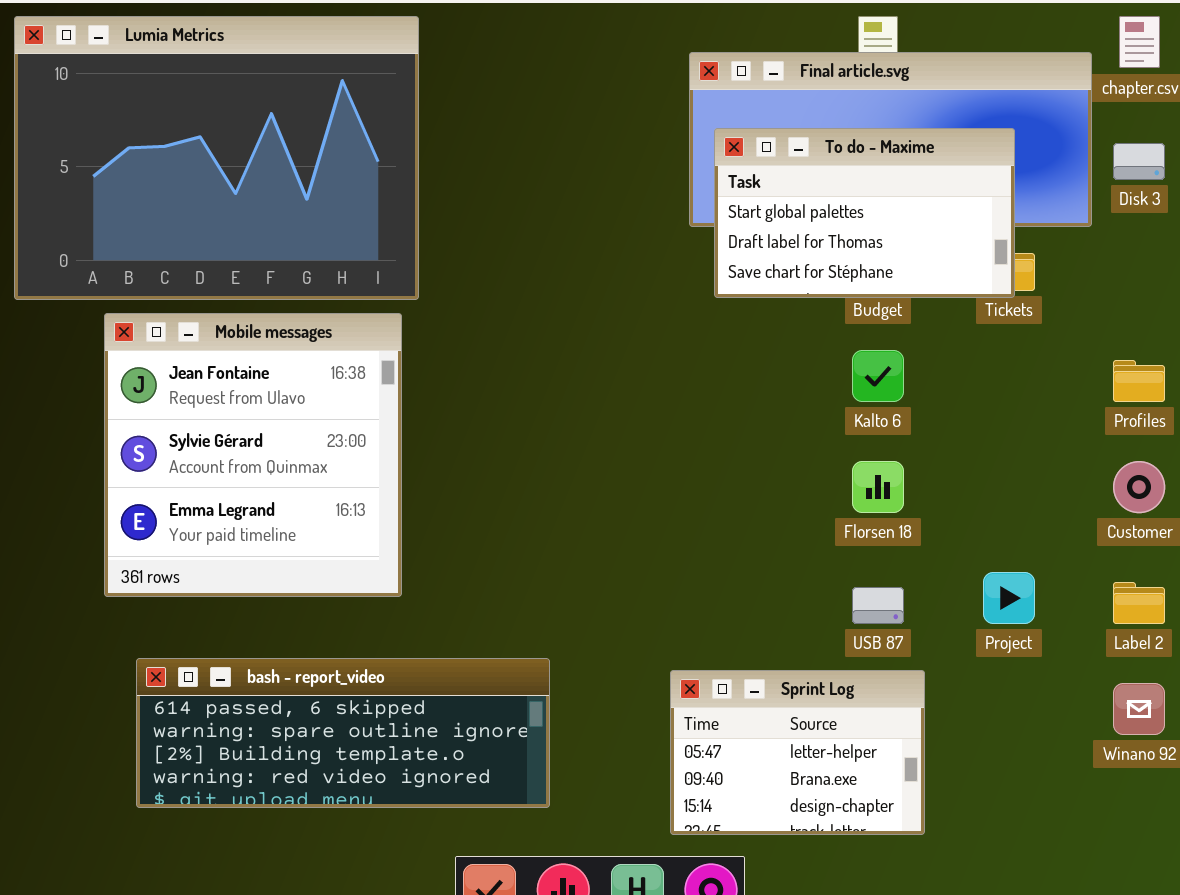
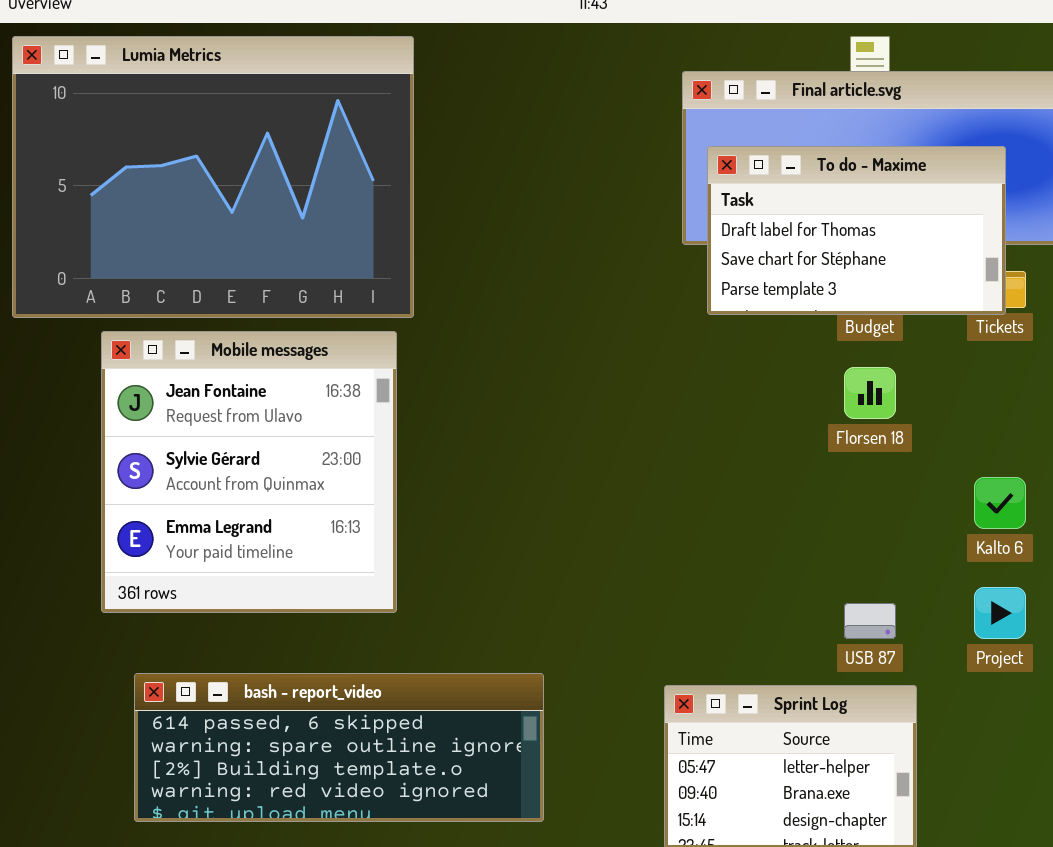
To do - Maxime: [714,128,1015,298] -> [707,146,1006,315], scrolled down 1 row
Kalto 6: [852,350,904,402] -> [974,477,1026,529], moved
Florsen 18: [852,461,904,513] -> [844,367,896,419], moved

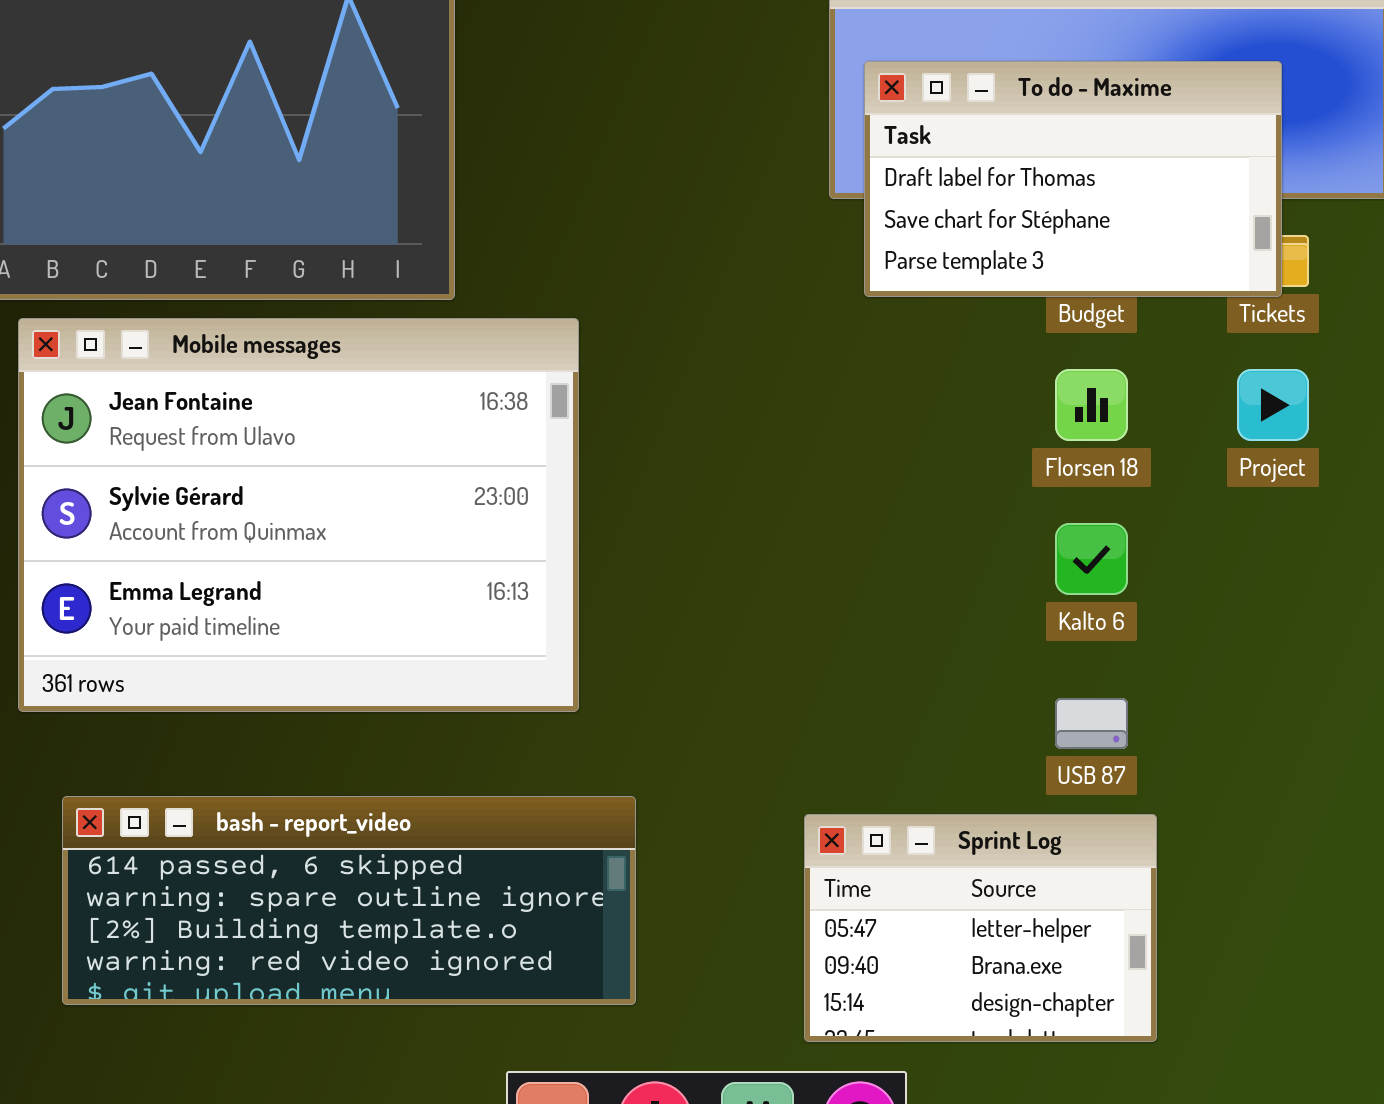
Mobile messages: [101,331,397,613] -> [18,318,579,712], resized
Kalto 6: [974,477,1026,529] -> [1055,523,1128,595], moved
Project: [974,587,1026,639] -> [1237,369,1309,441], moved

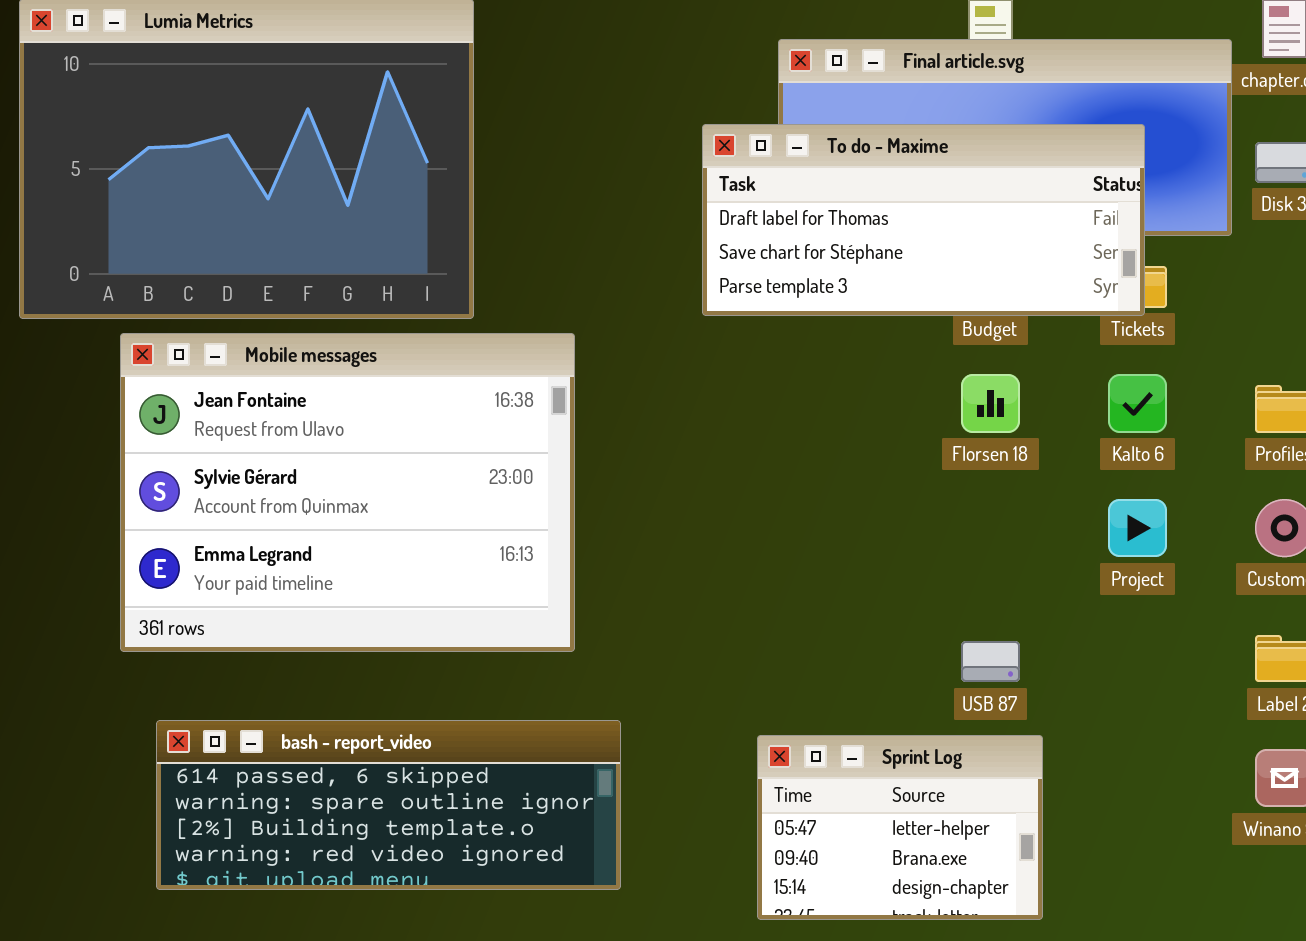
To do - Maxime: [864,61,1282,297] -> [702,124,1145,316], resized
Project: [1237,369,1309,441] -> [1108,499,1167,557], moved
Kalto 6: [1055,523,1128,595] -> [1108,374,1167,433], moved

